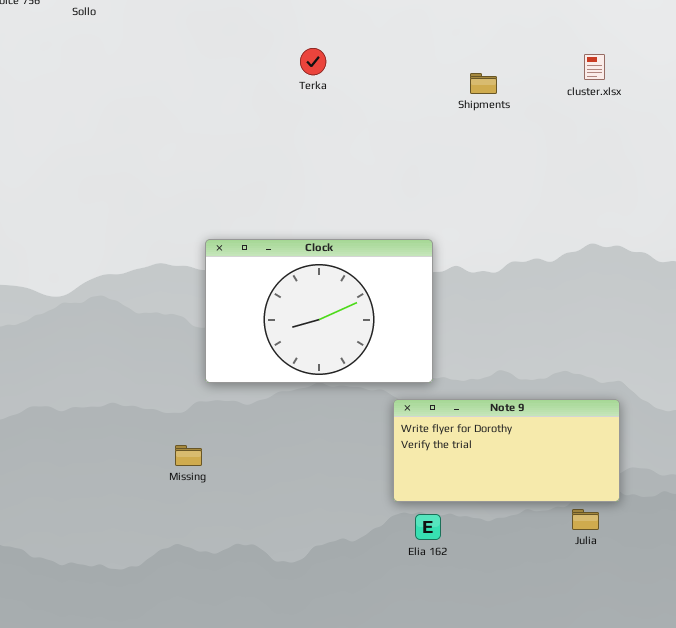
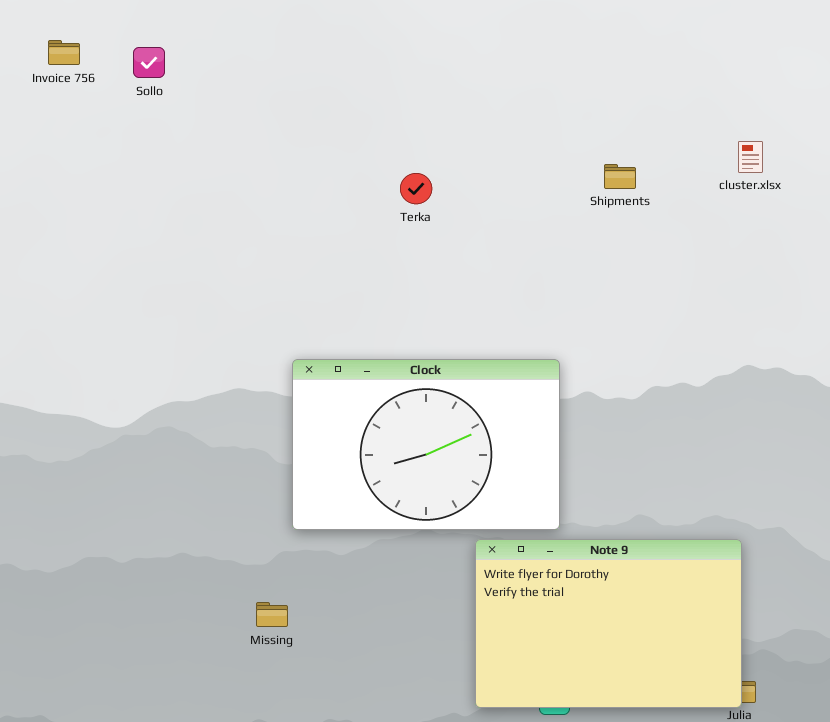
Terka: [300,48,326,75] -> [400,173,432,204], moved
Note 9: [393,399,620,502] -> [475,539,742,708], moved, resized

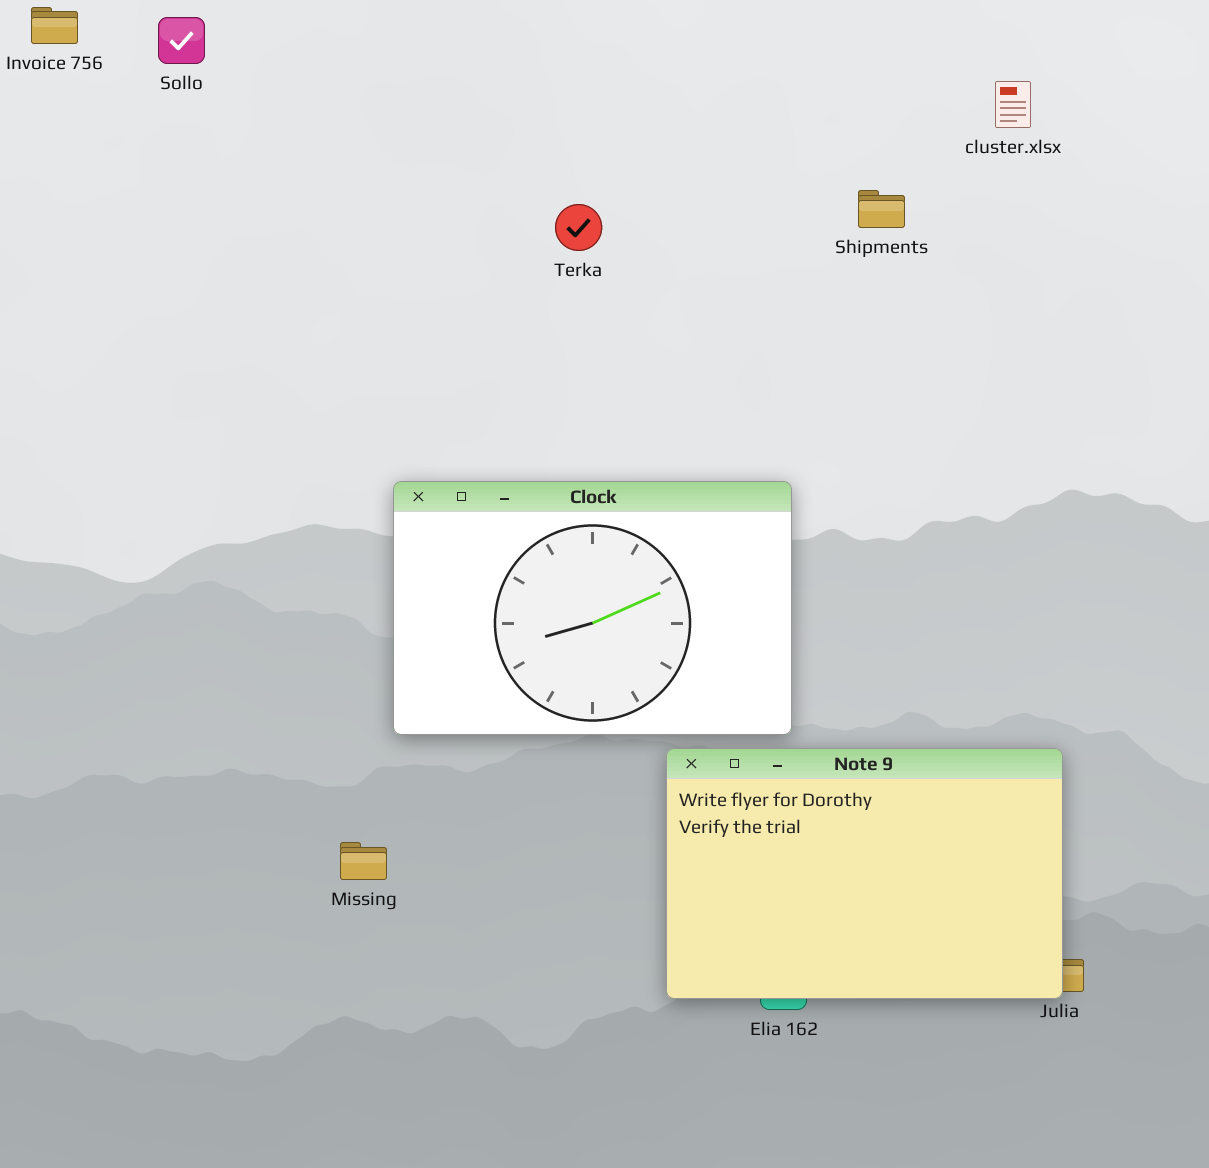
cluster.xlsx: [738,141,763,173] -> [995,81,1031,128], moved

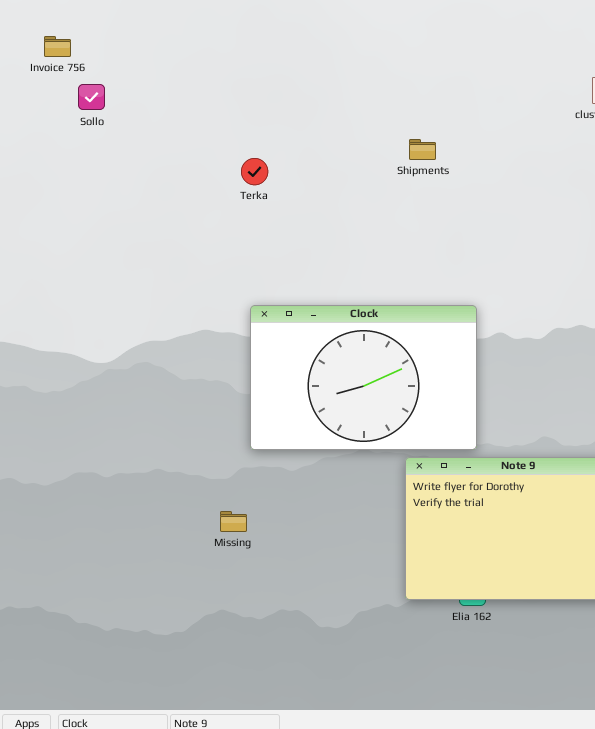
Sollo: [158,17,205,64] -> [78,84,105,110], moved
Shipments: [858,190,905,228] -> [409,139,436,160], moved
Terka: [555,204,602,251] -> [241,158,268,185], moved

